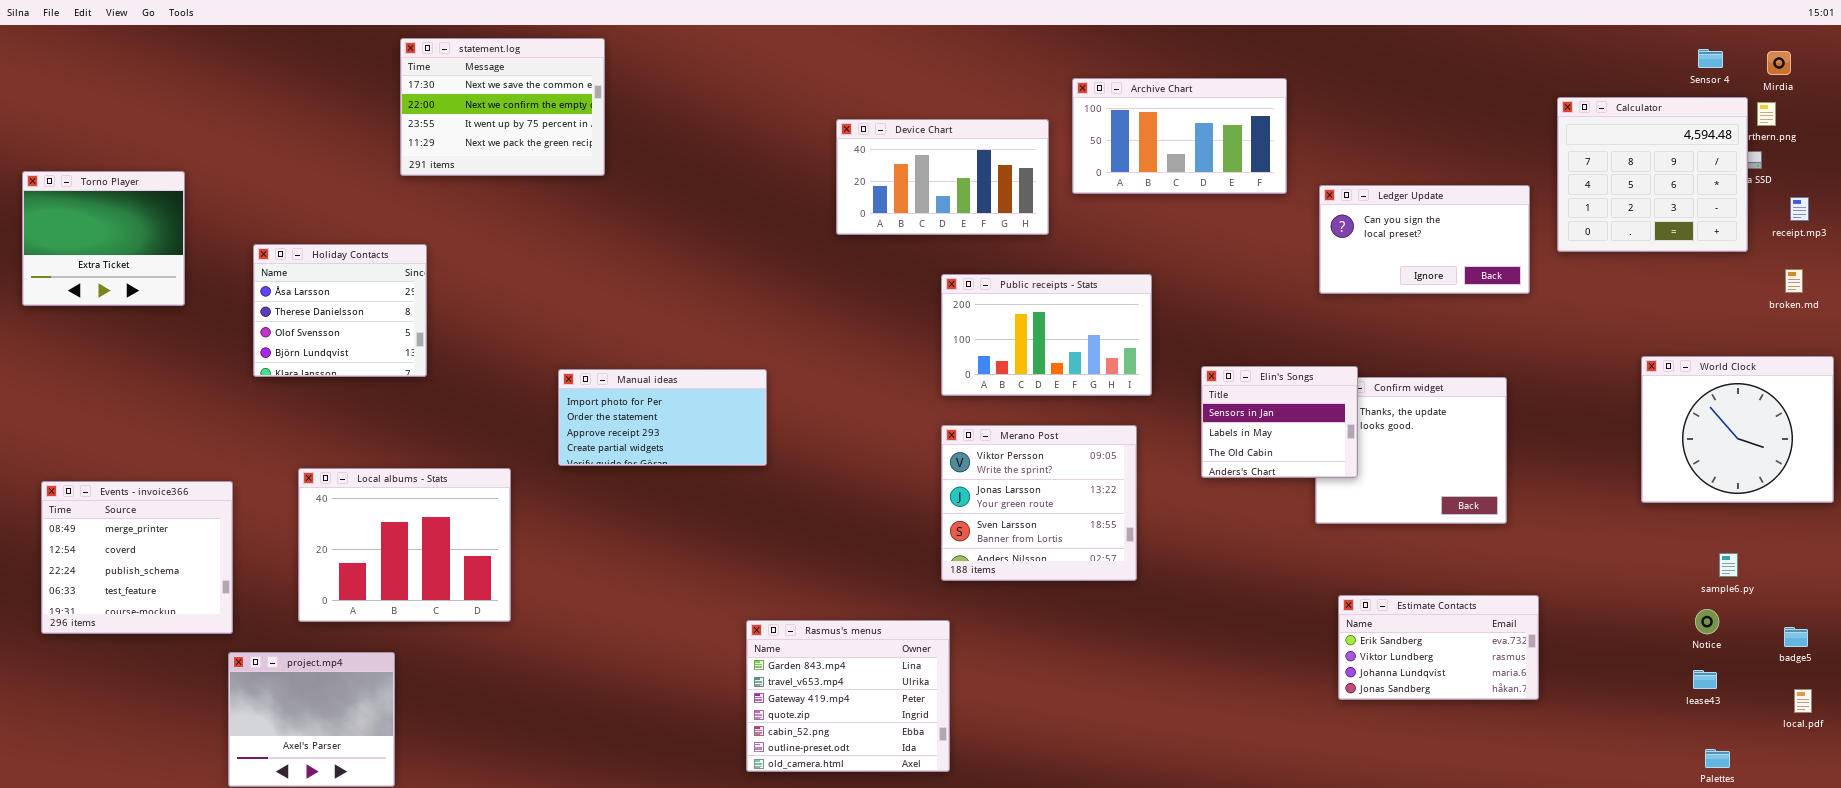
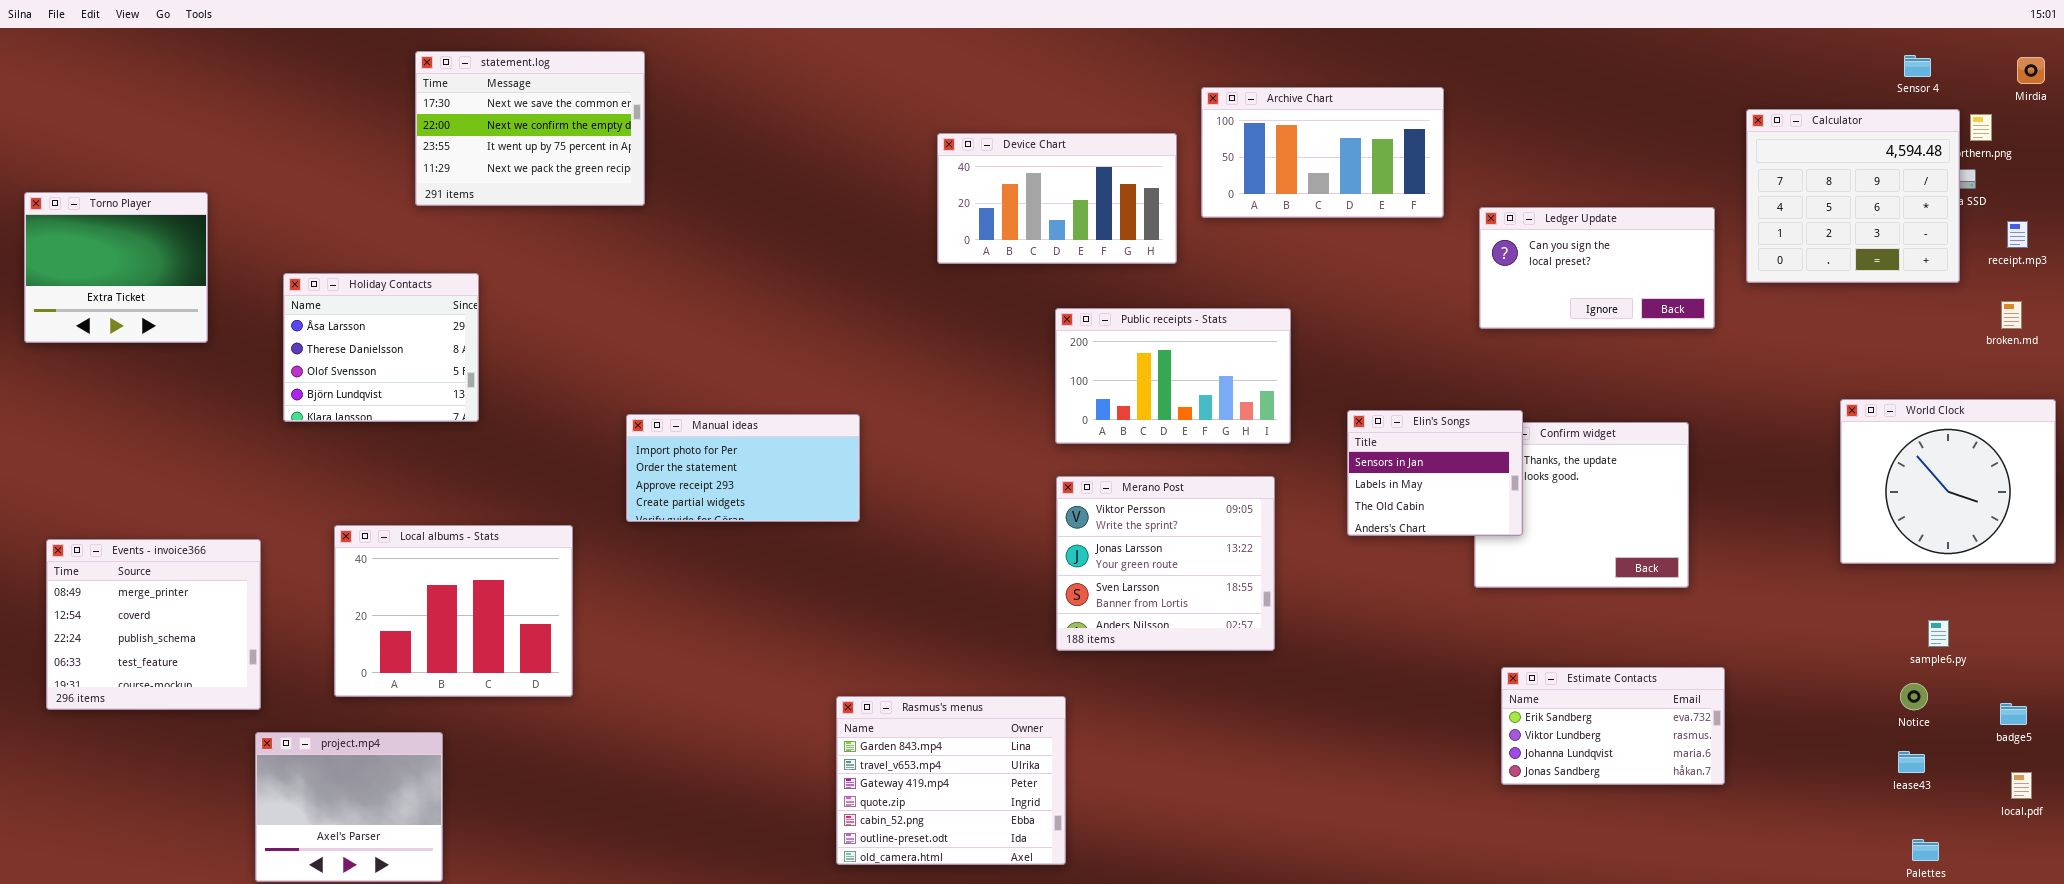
statement.log: [400,38,605,176] -> [415,51,645,206], moved
Mirdia: [1767,51,1791,75] -> [2017,57,2045,84], moved

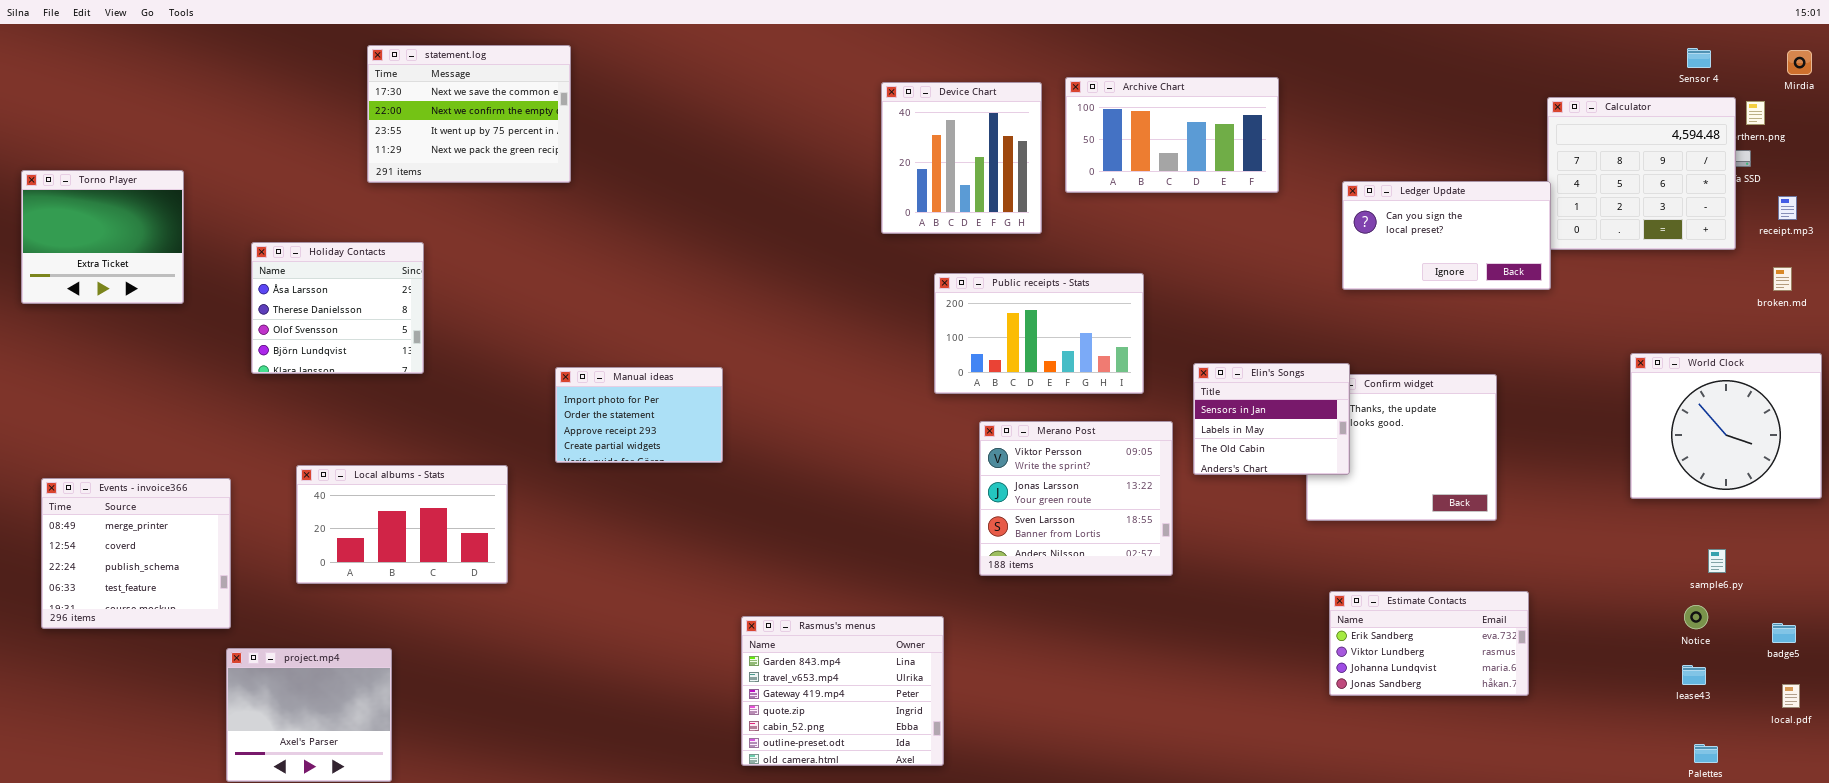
Device Chart: [937,133,1177,264] -> [881,82,1042,234], resized
Ledger Update: [1479,207,1715,329] -> [1342,181,1551,290], moved
Manual ideas: [626,414,860,522] -> [555,367,723,463], resized
Merano Post: [1056,476,1275,651] -> [979,421,1173,576], moved
Local albums - Stats: [334,525,573,697] -> [296,465,508,584], resized

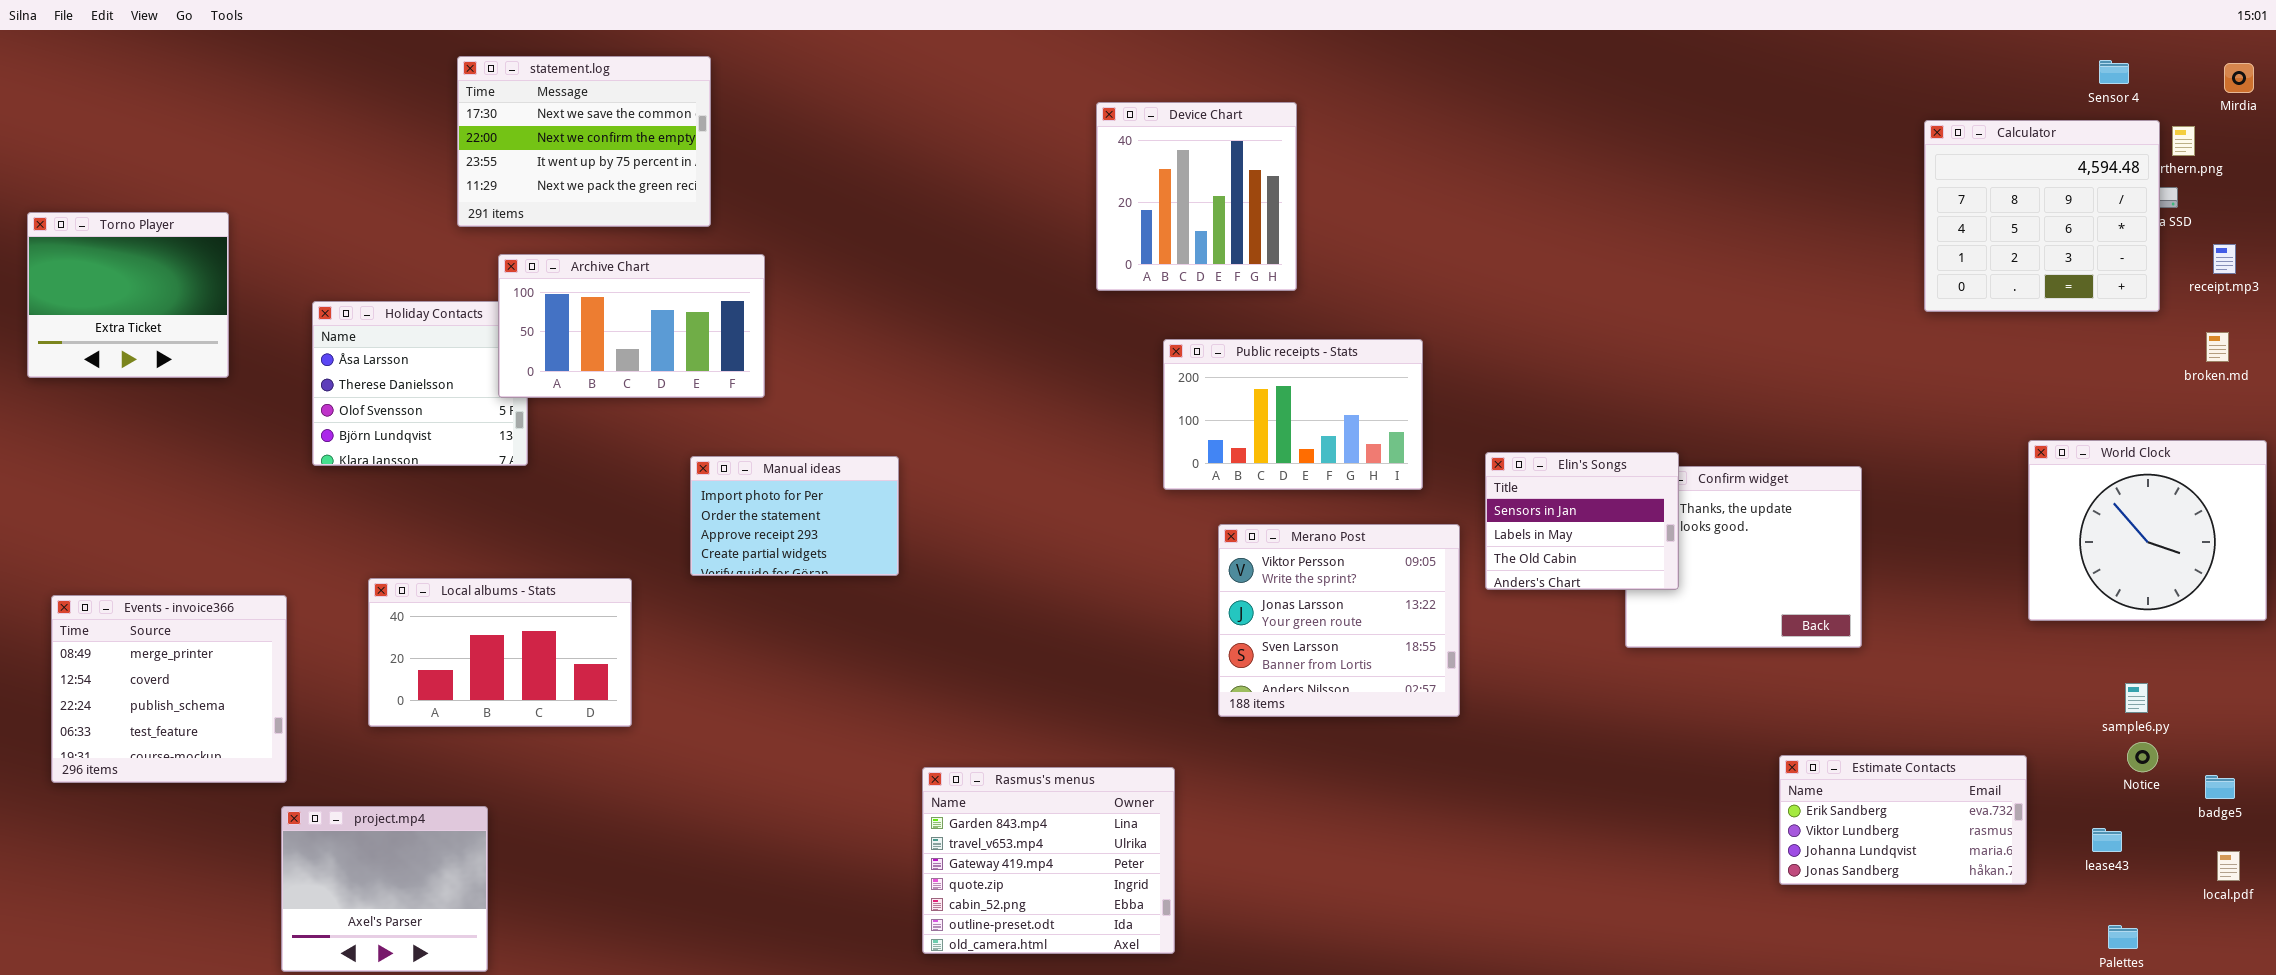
Archive Chart: [1065,77,1279,193] -> [498,254,765,398], moved
Ledger Update: [1342,181,1551,290] -> none, closed
Estimate Contacts: [1329,591,1529,696] -> [1779,755,2027,885], moved
Notice: [1684,605,1708,629] -> [2127,742,2158,772], moved

